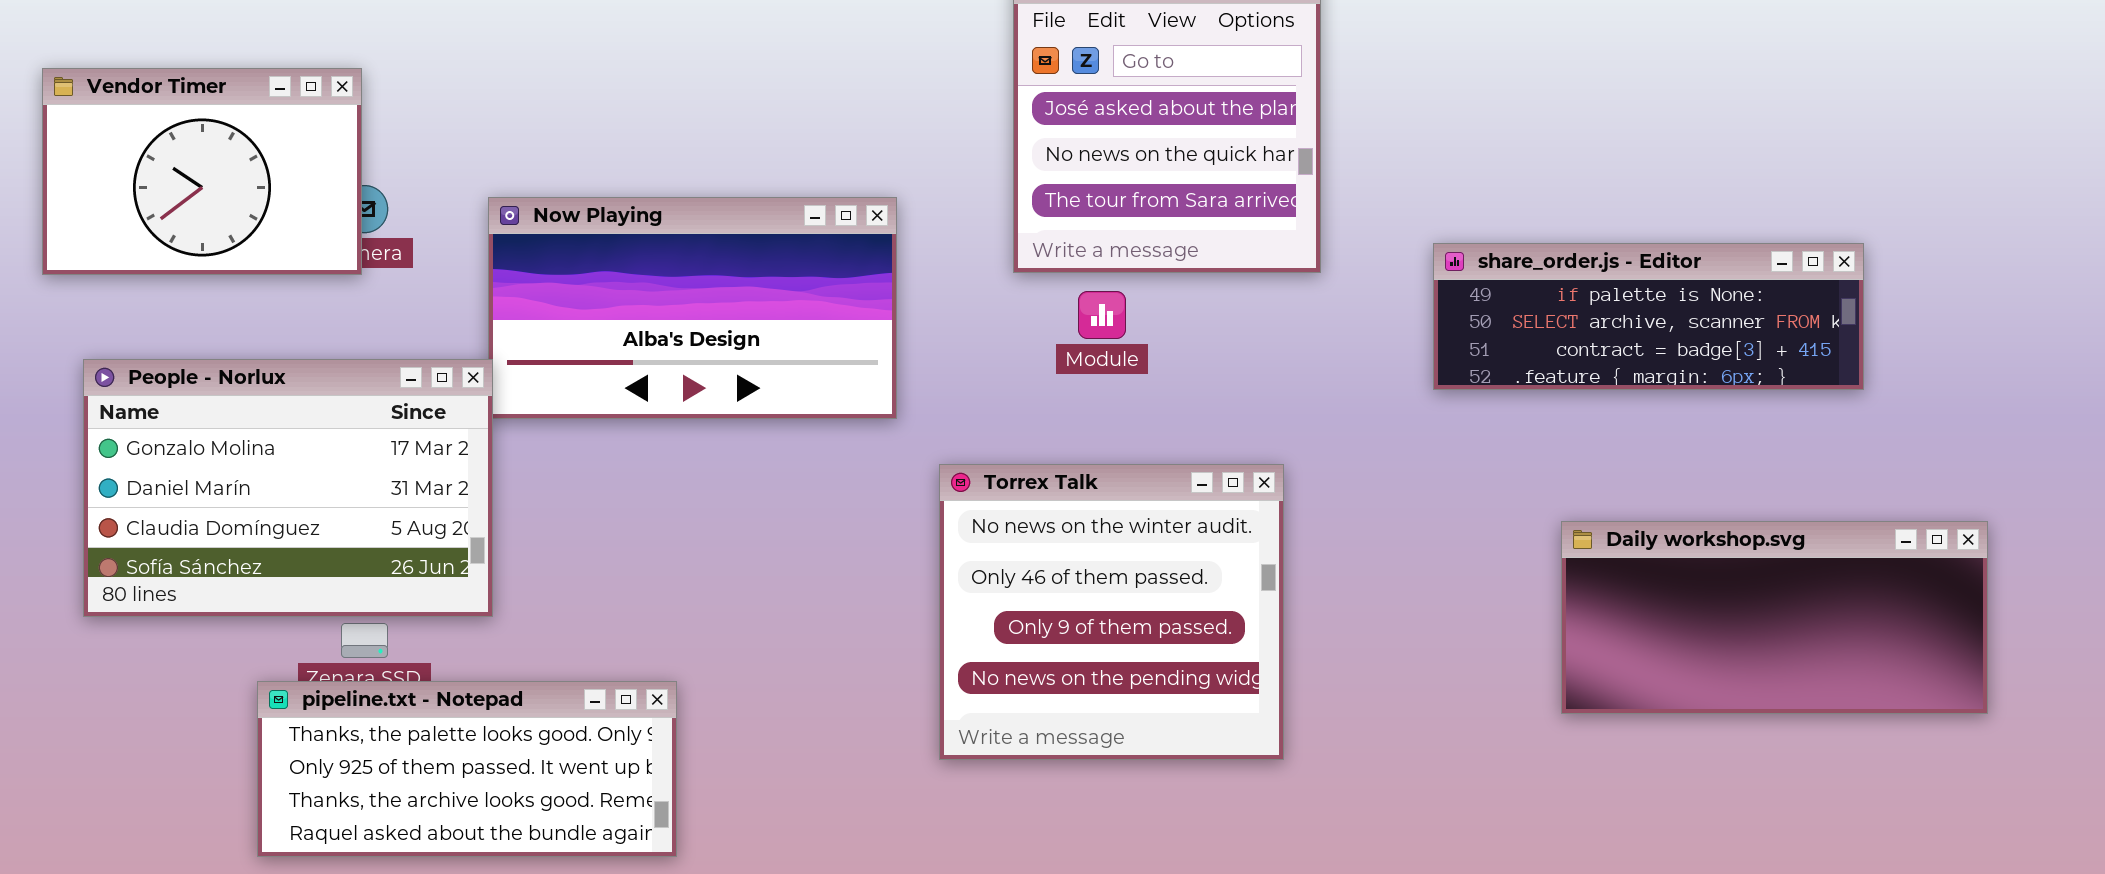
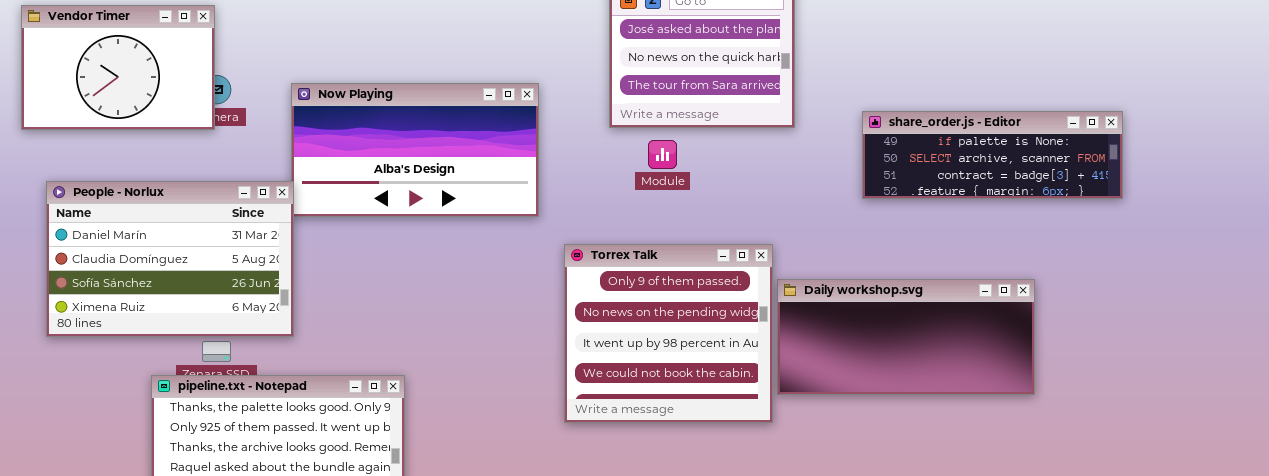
People - Norlux: [83,359,493,617] -> [46,181,294,337], scrolled down 1 row
Torrex Talk: [939,464,1284,760] -> [564,244,773,423], scrolled down 2 rows
Daily workshop.svg: [1561,521,1988,714] -> [777,279,1035,395], moved

